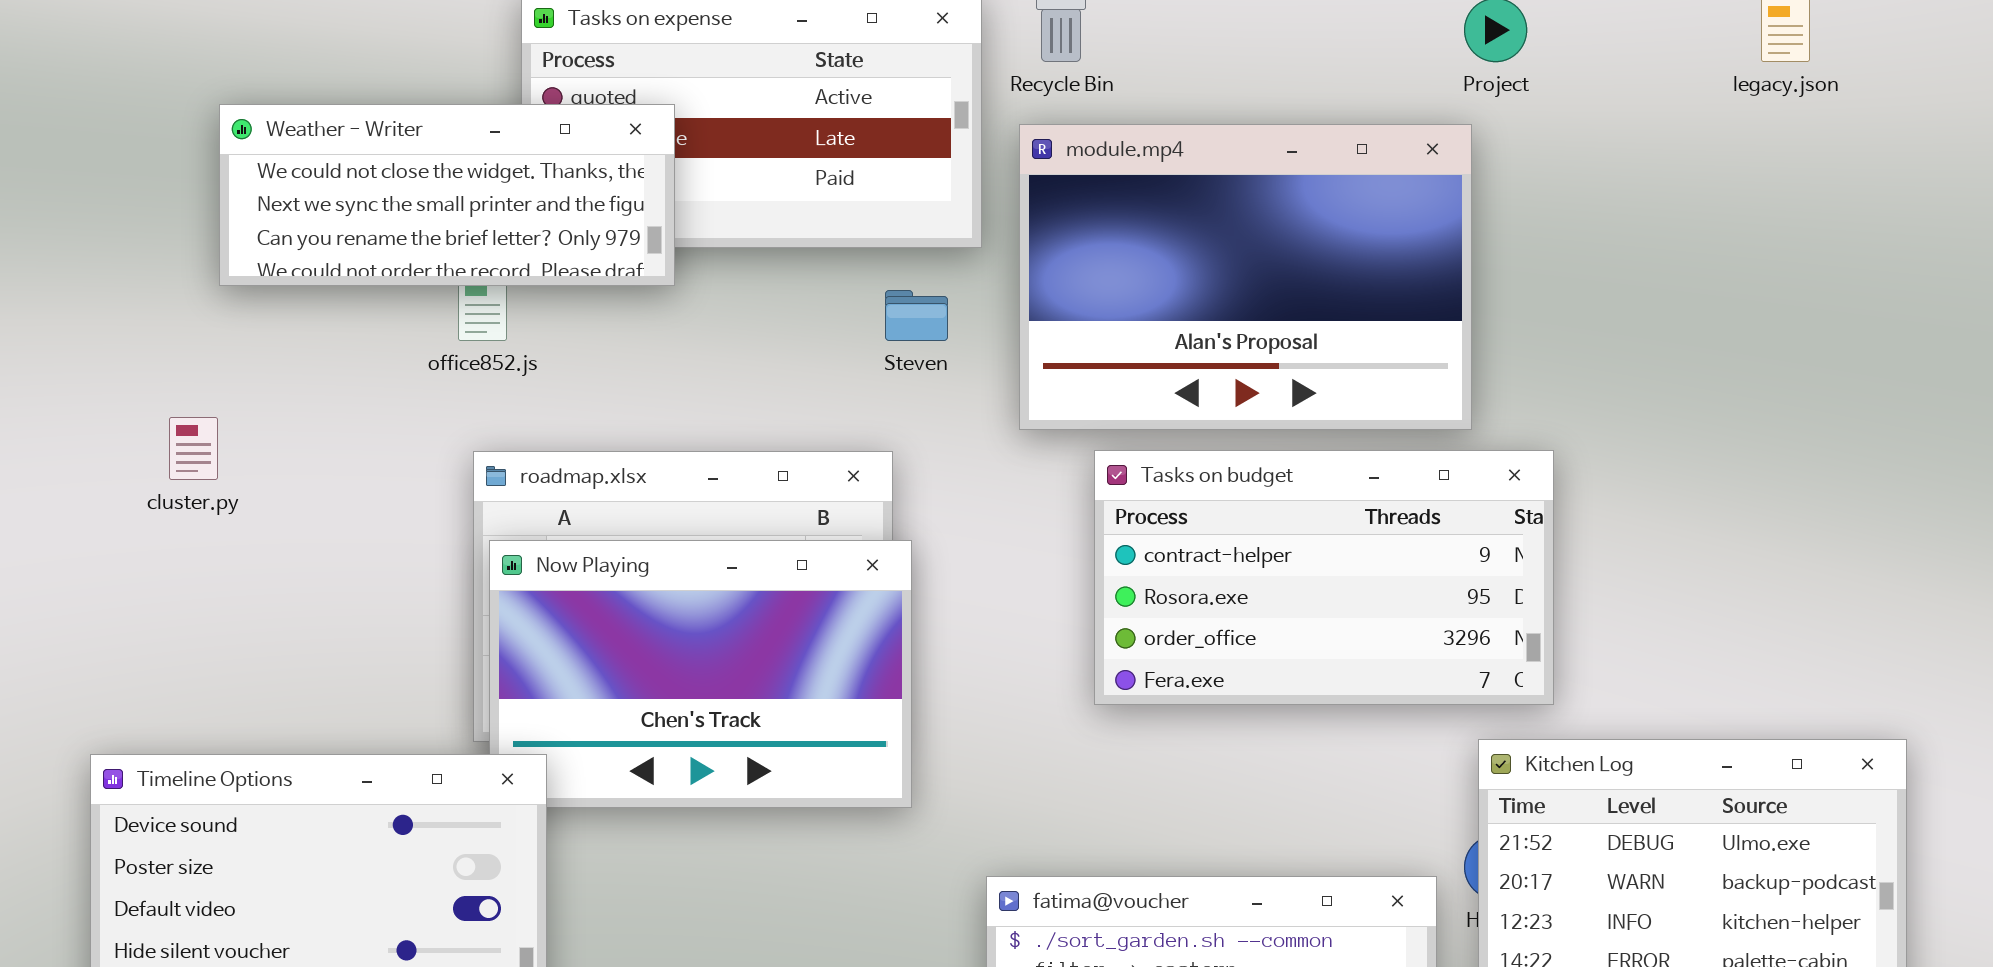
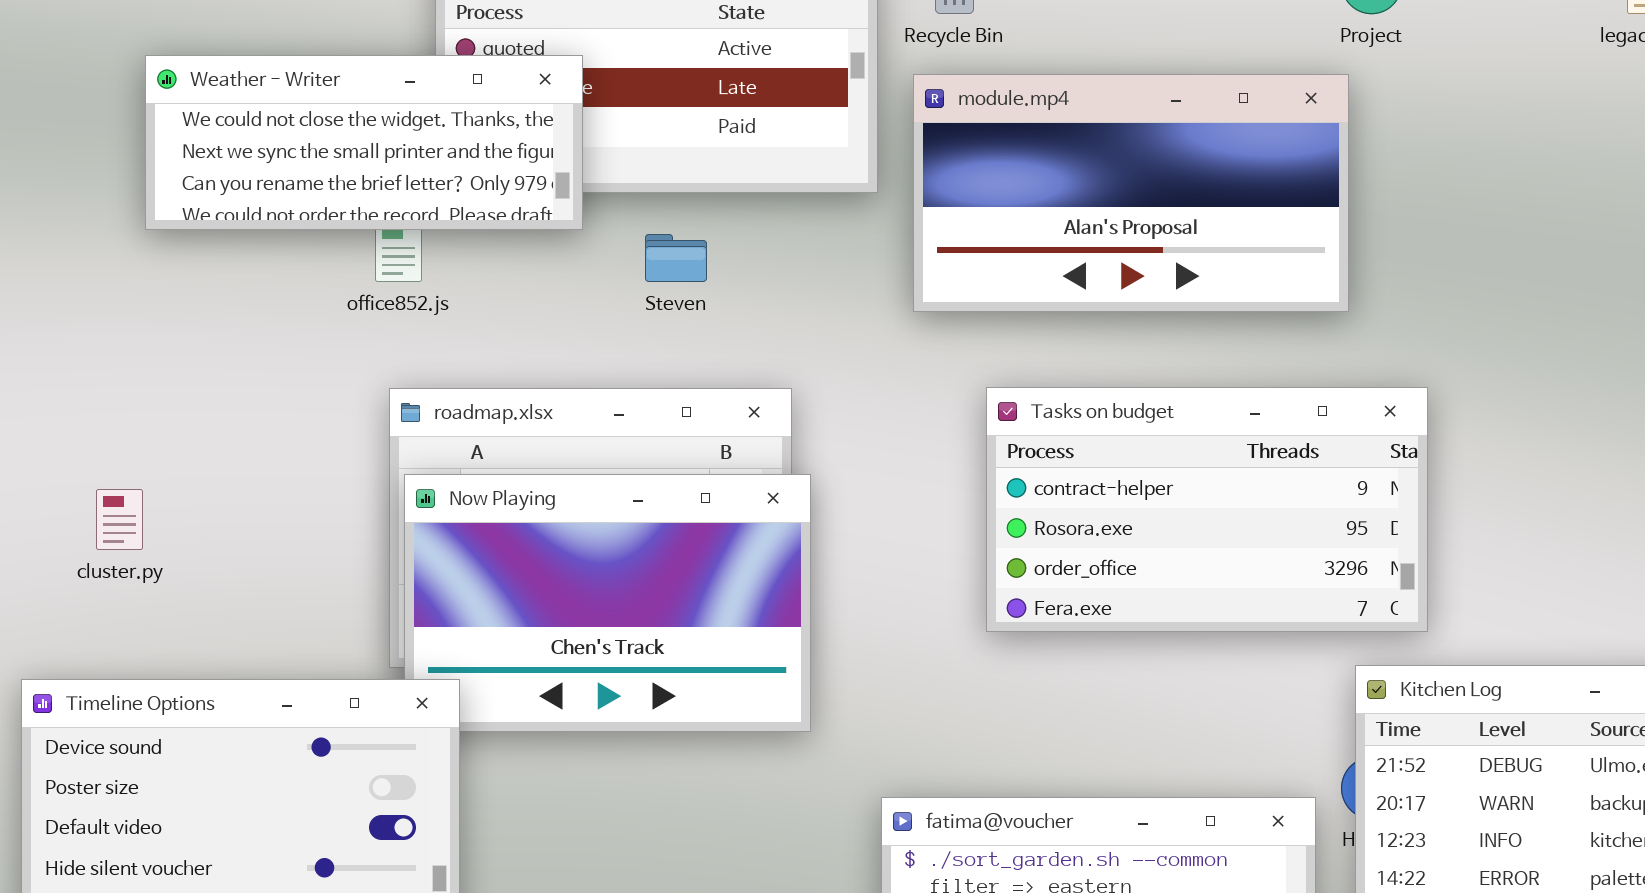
module.mp4: [1019,124,1472,430] -> [913,74,1349,312], resized
Steven: [885,290,948,341] -> [645,234,707,282], moved
cluster.py: [169,417,218,480] -> [96,489,143,550], moved

